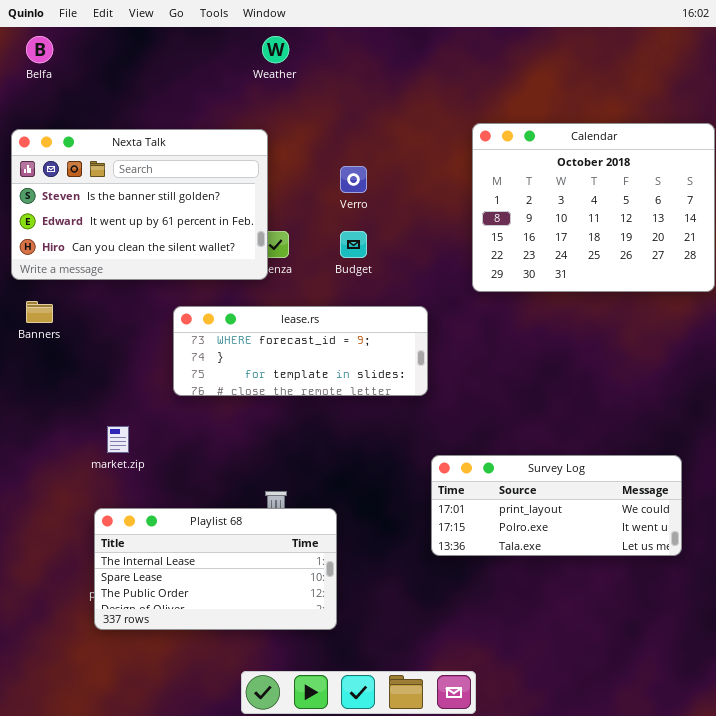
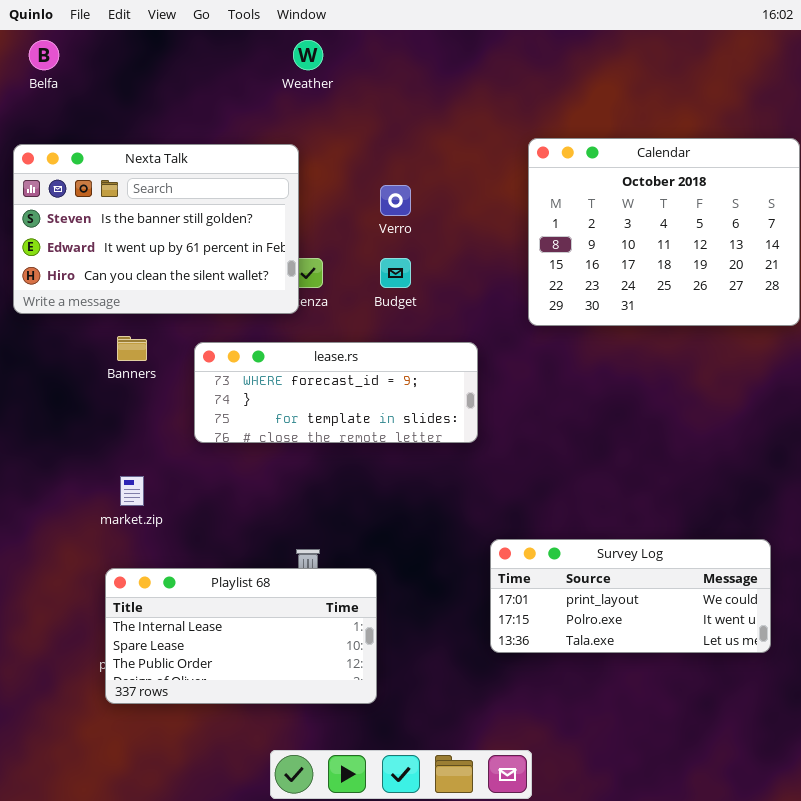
Banners: [26,301,53,323] -> [117,336,147,361], moved
Survey Log: [431,455,682,556] -> [490,539,771,653], moved

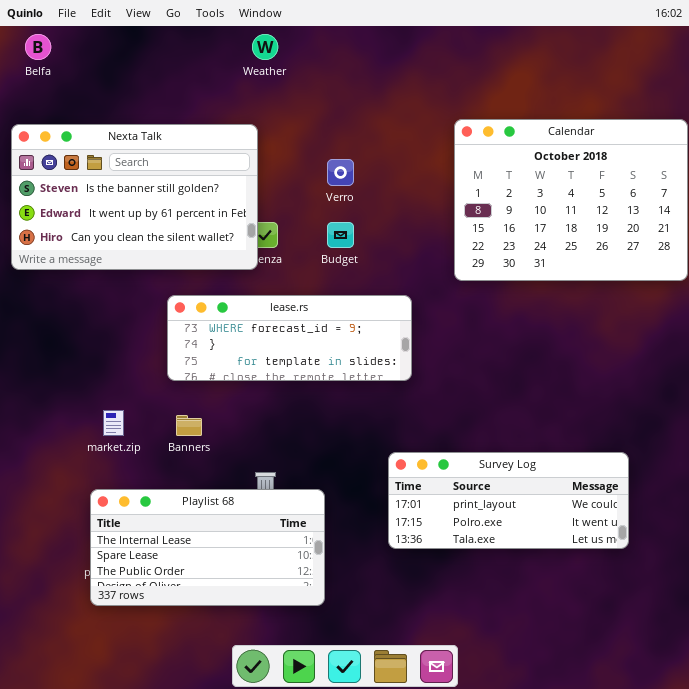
Banners: [117,336,147,361] -> [176,415,202,436], moved
Survey Log: [490,539,771,653] -> [388,452,629,549], moved

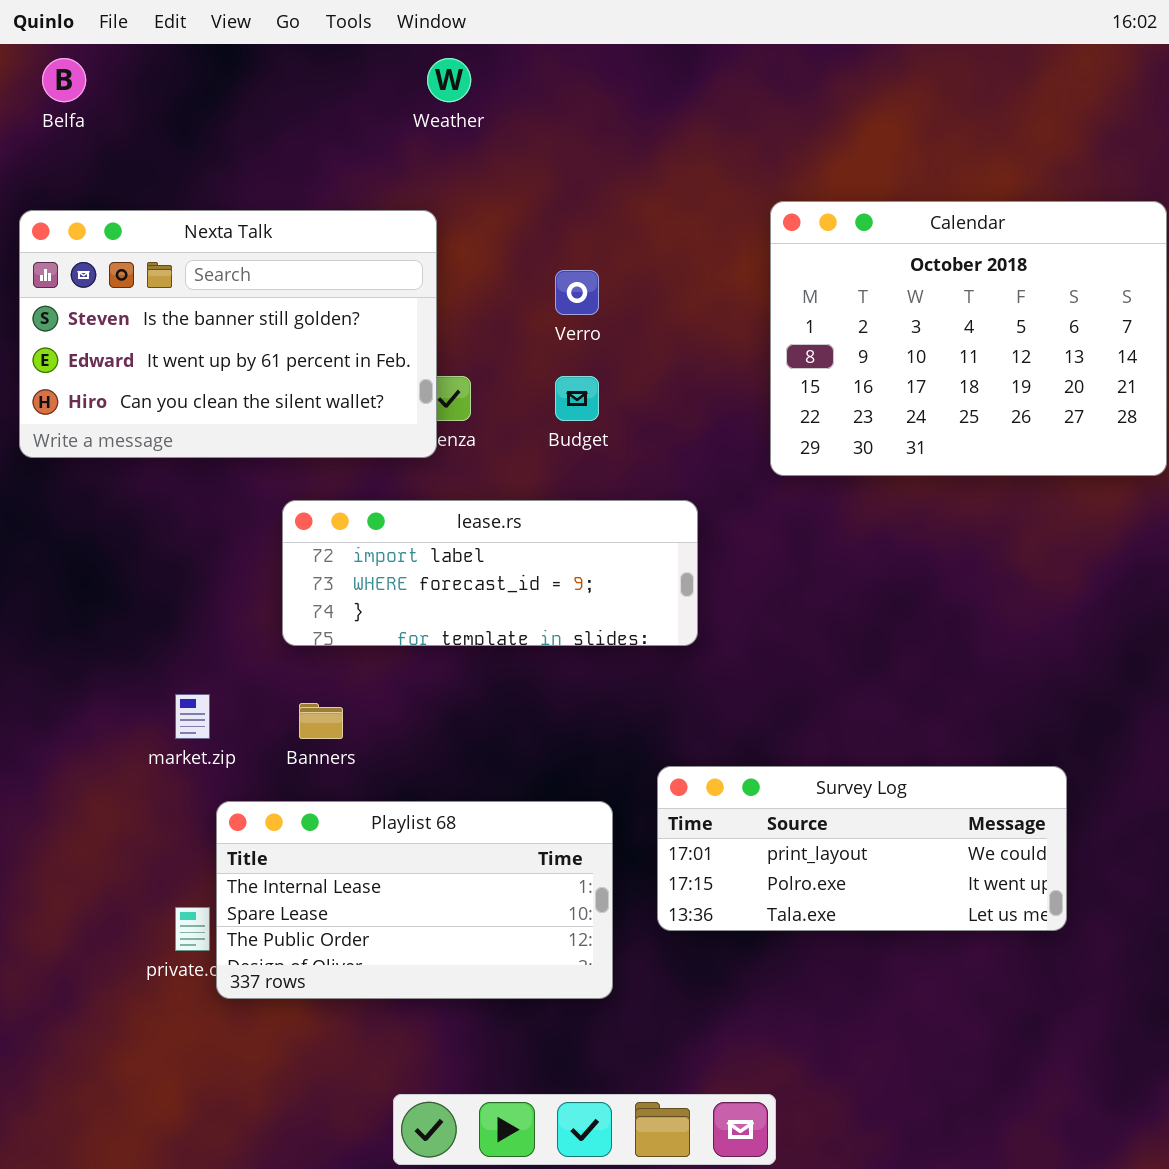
lease.rs: [167,295,412,381] -> [282,500,698,646], scrolled up 1 row
Playlist 68: [90,489,325,606] -> [216,801,613,999], moved

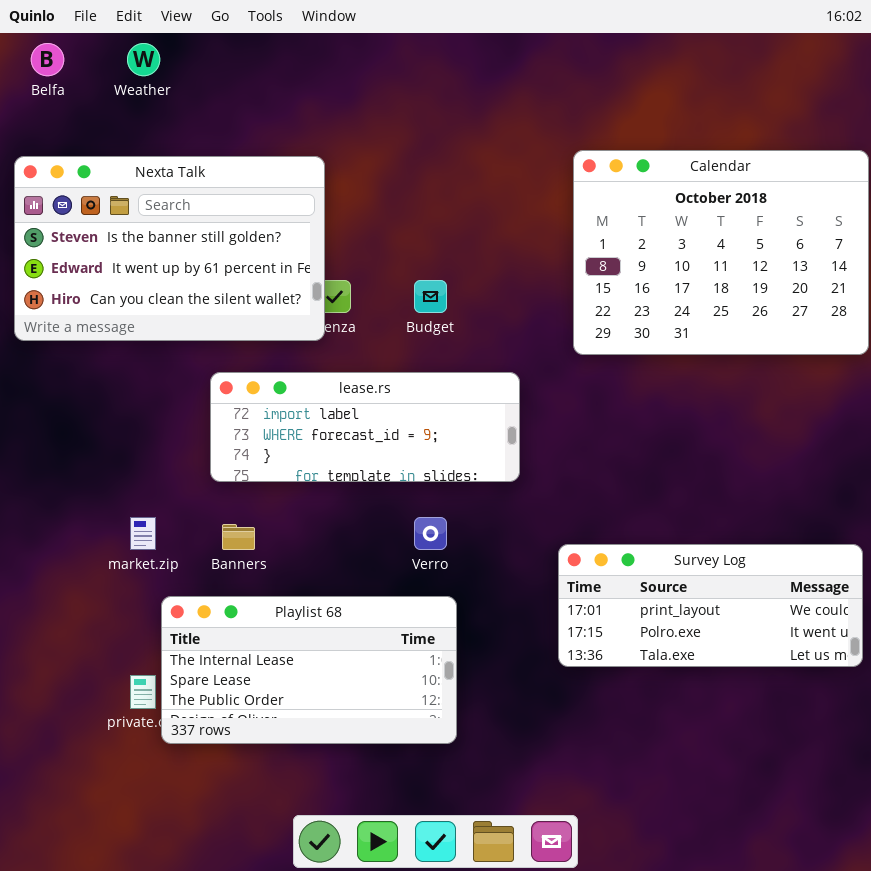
Weather: [427,58,471,102] -> [127,43,160,76], moved
Verro: [555,270,599,315] -> [414,517,447,550], moved
Survey Log: [657,766,1067,931] -> [558,544,863,667], moved

